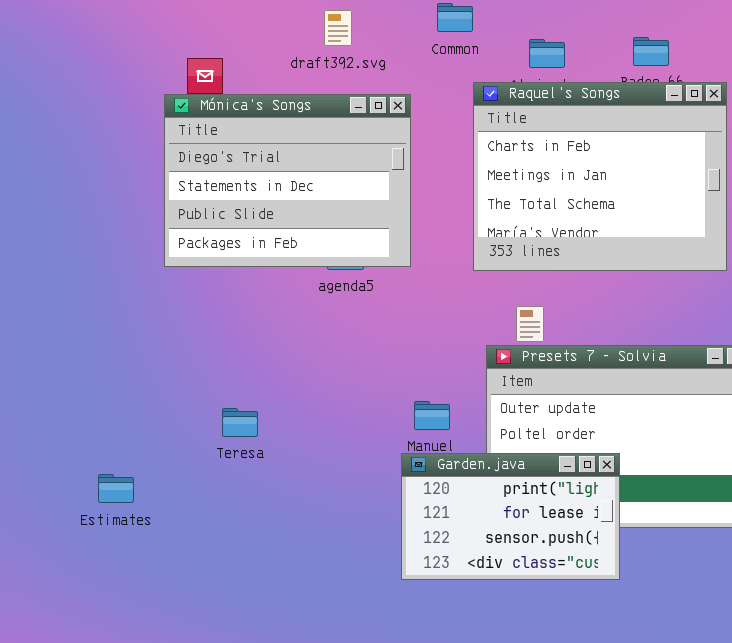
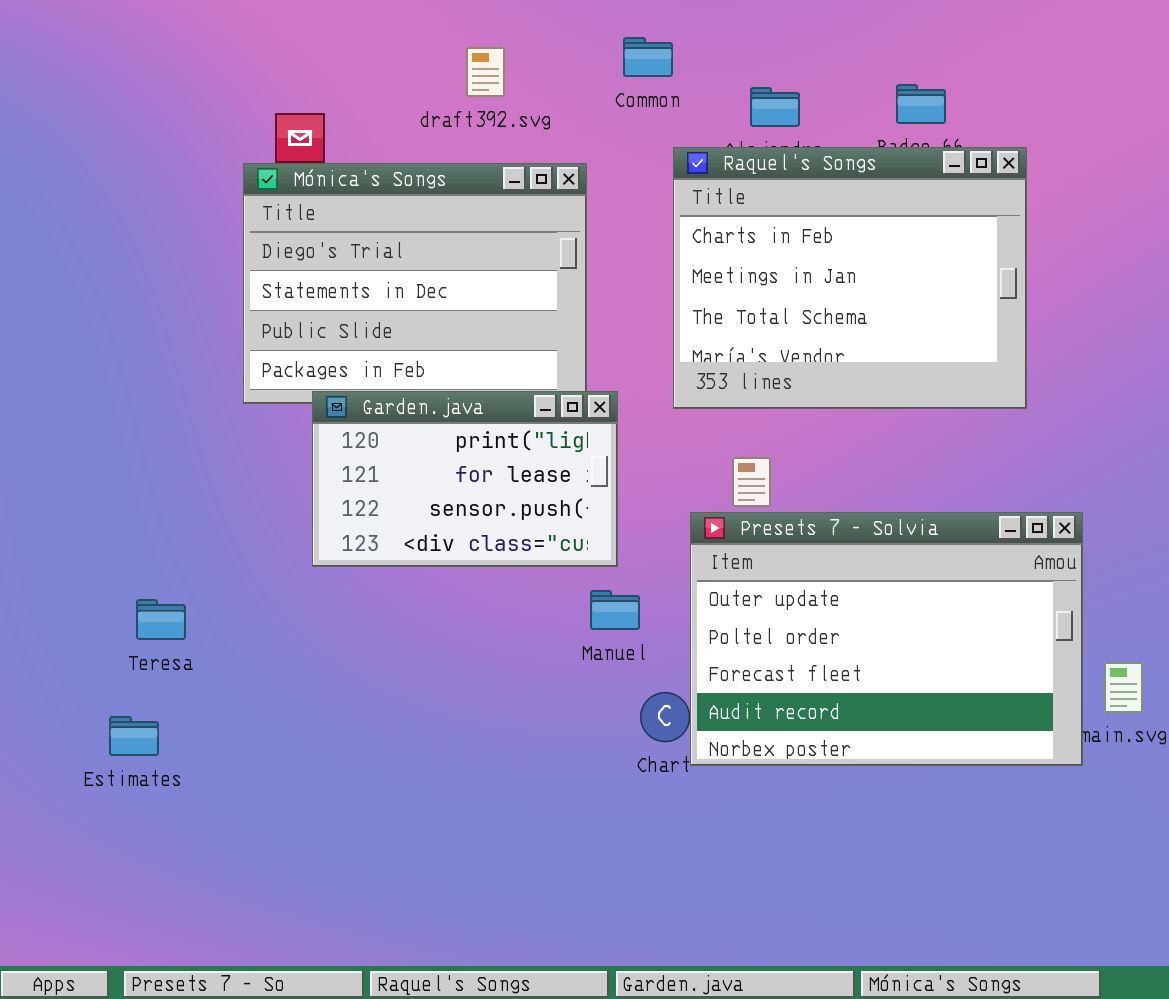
Teresa: [222,408,258,437] -> [136,599,186,640], moved
Garden.java: [401,453,620,580] -> [312,391,618,567], moved
Estimates: [98,474,134,503] -> [109,716,159,756], moved

